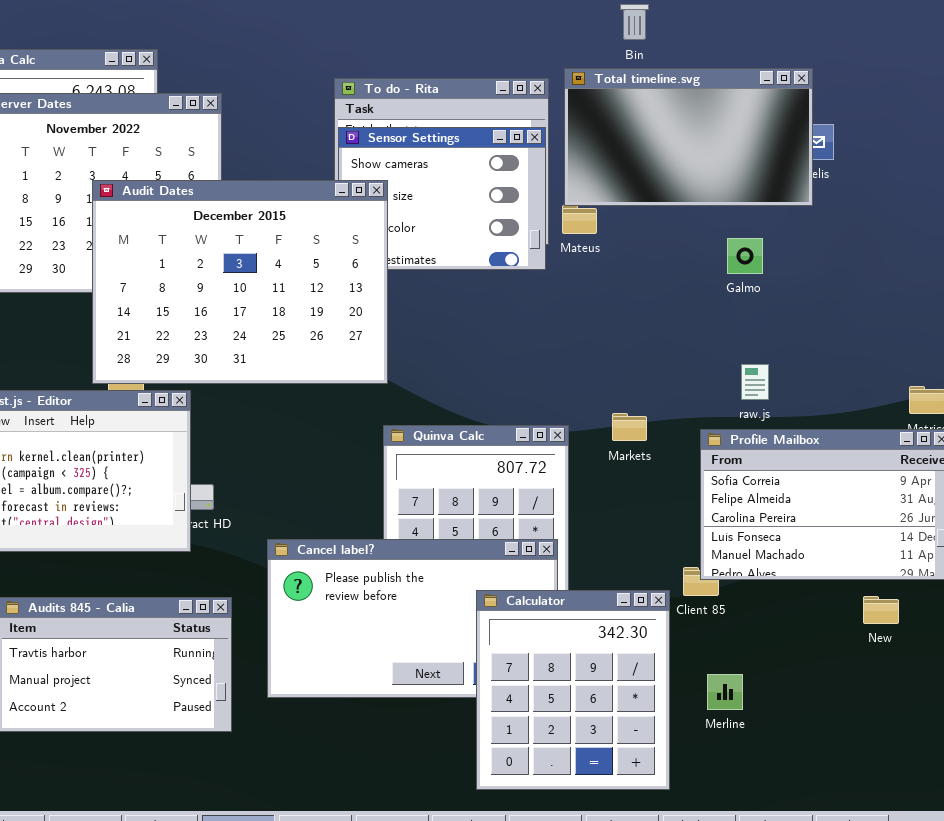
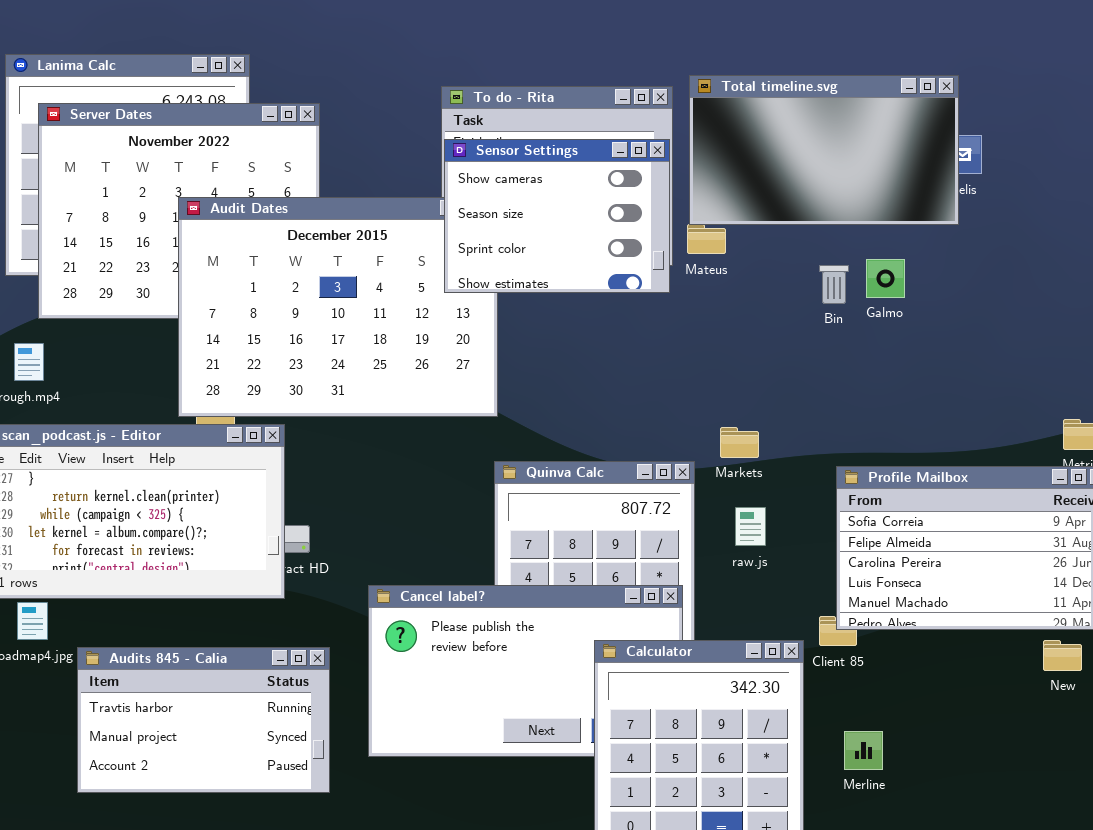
Bin: [620,4,649,40] -> [819,265,849,304], moved
Sensor Settings: [338,127,546,270] -> [444,139,670,293], raised
raw.js: [741,364,769,400] -> [735,507,766,546], moved
Markets: [612,413,647,441] -> [720,427,759,458], moved
New: [863,596,899,624] -> [1043,640,1082,671], moved

